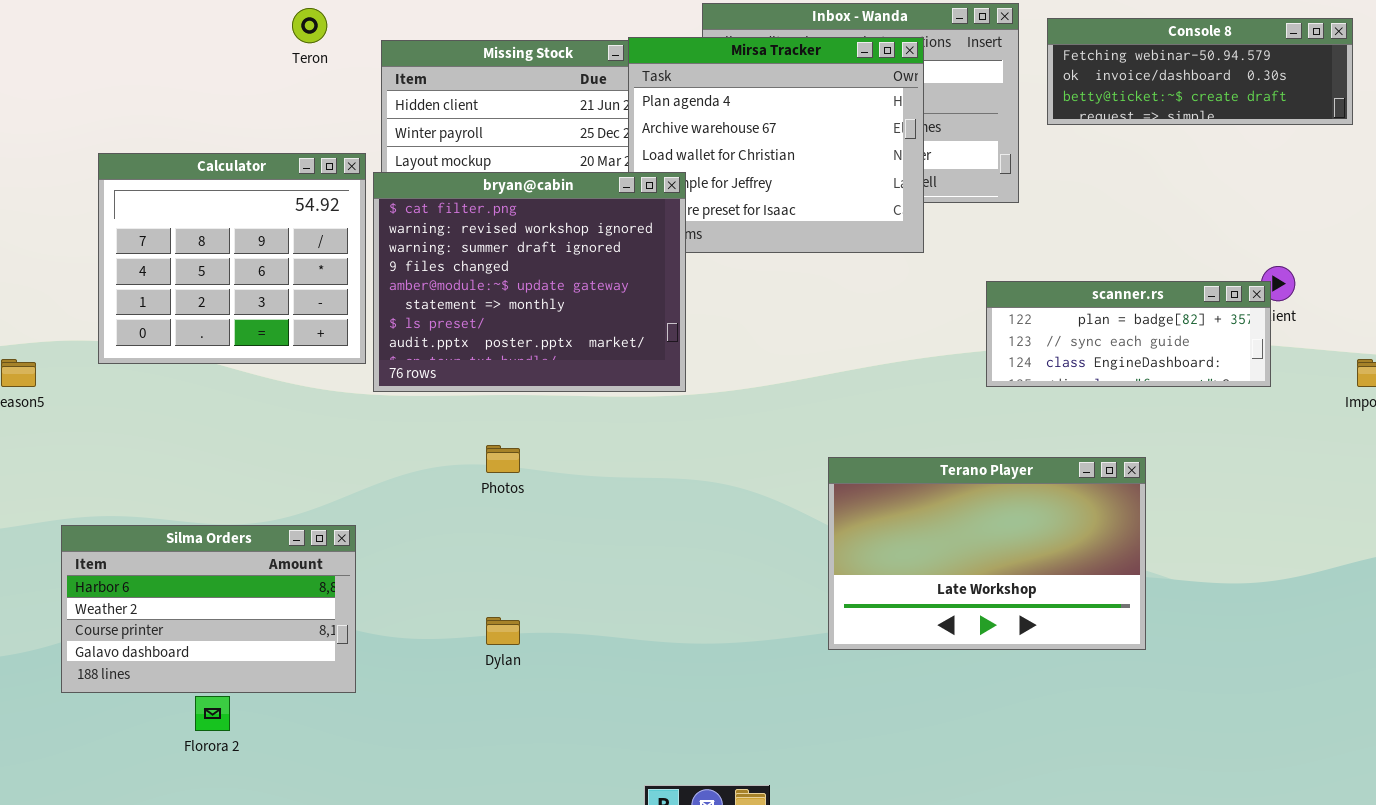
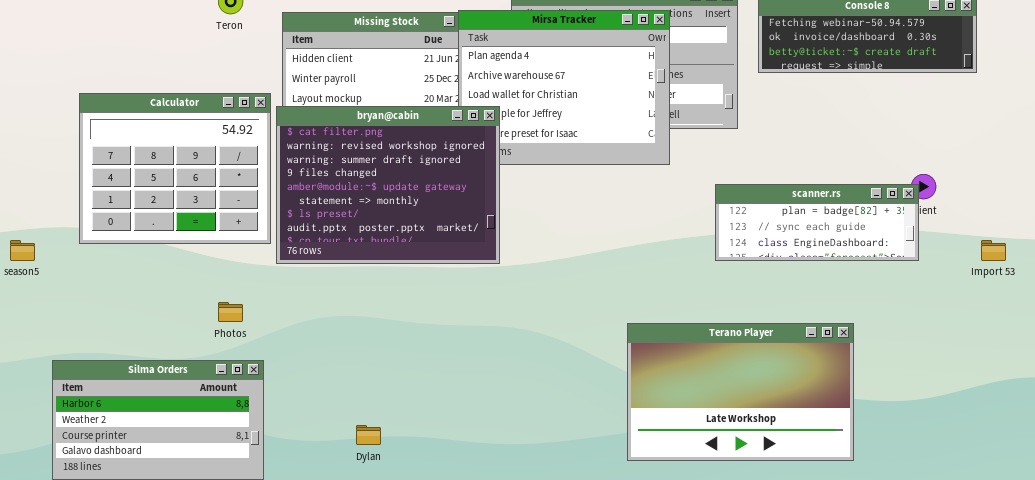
Photos: [486,445,520,473] -> [218,302,243,322], moved
Terano Player: [828,457,1146,650] -> [627,323,854,461], moved

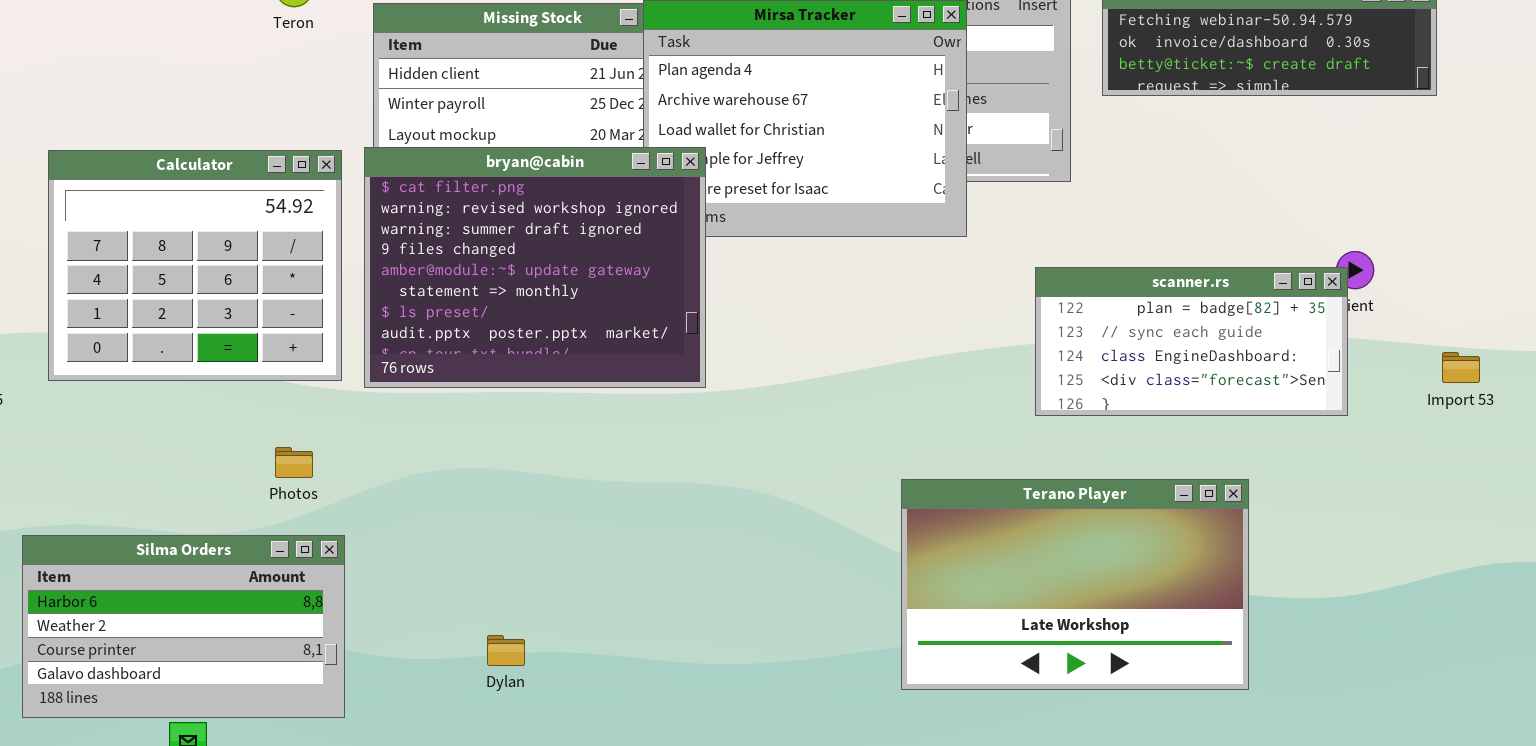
Calculator: [79,93,271,244] -> [48,150,342,381], moved
scanner.rs: [715,184,919,261] -> [1035,267,1348,416], resized

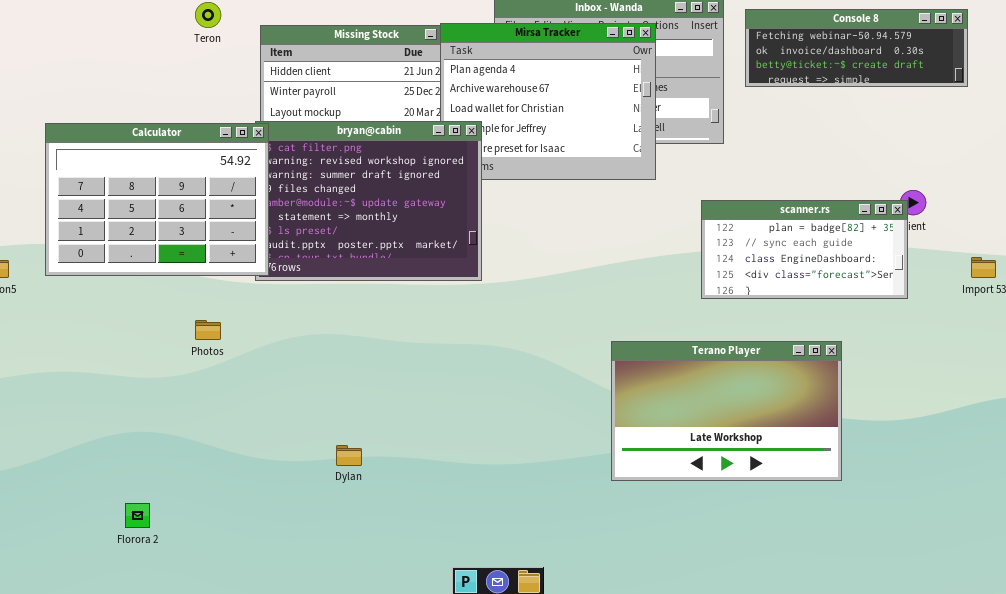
Calculator: [48,150,342,381] -> [45,123,269,276], resized
Silma Orders: [22,535,345,718] -> none, closed

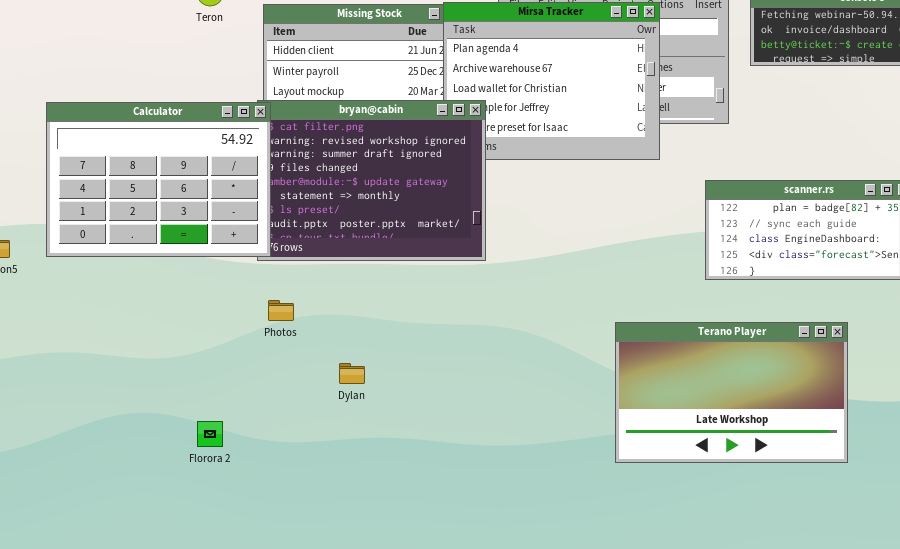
Photos: [195,320,221,340] -> [268,300,294,321], moved
Dylan: [336,445,362,466] -> [339,363,365,384], moved
Florora 2: [125,503,150,528] -> [197,421,223,447], moved

